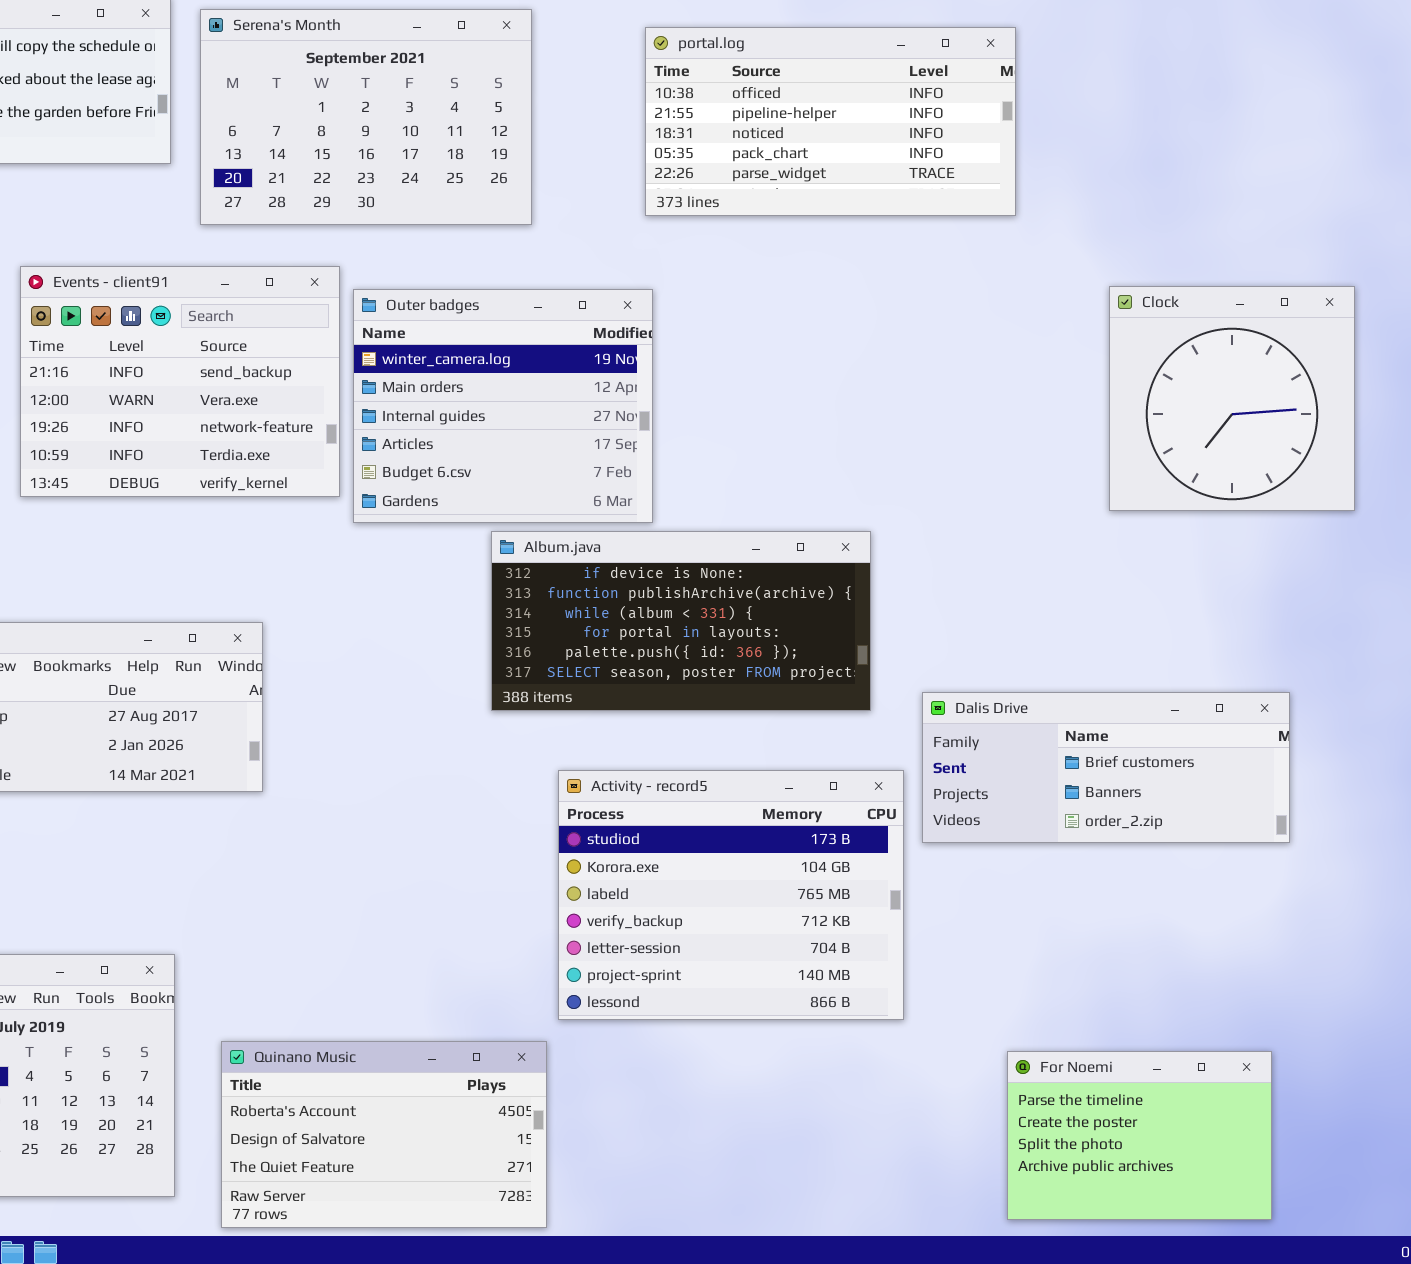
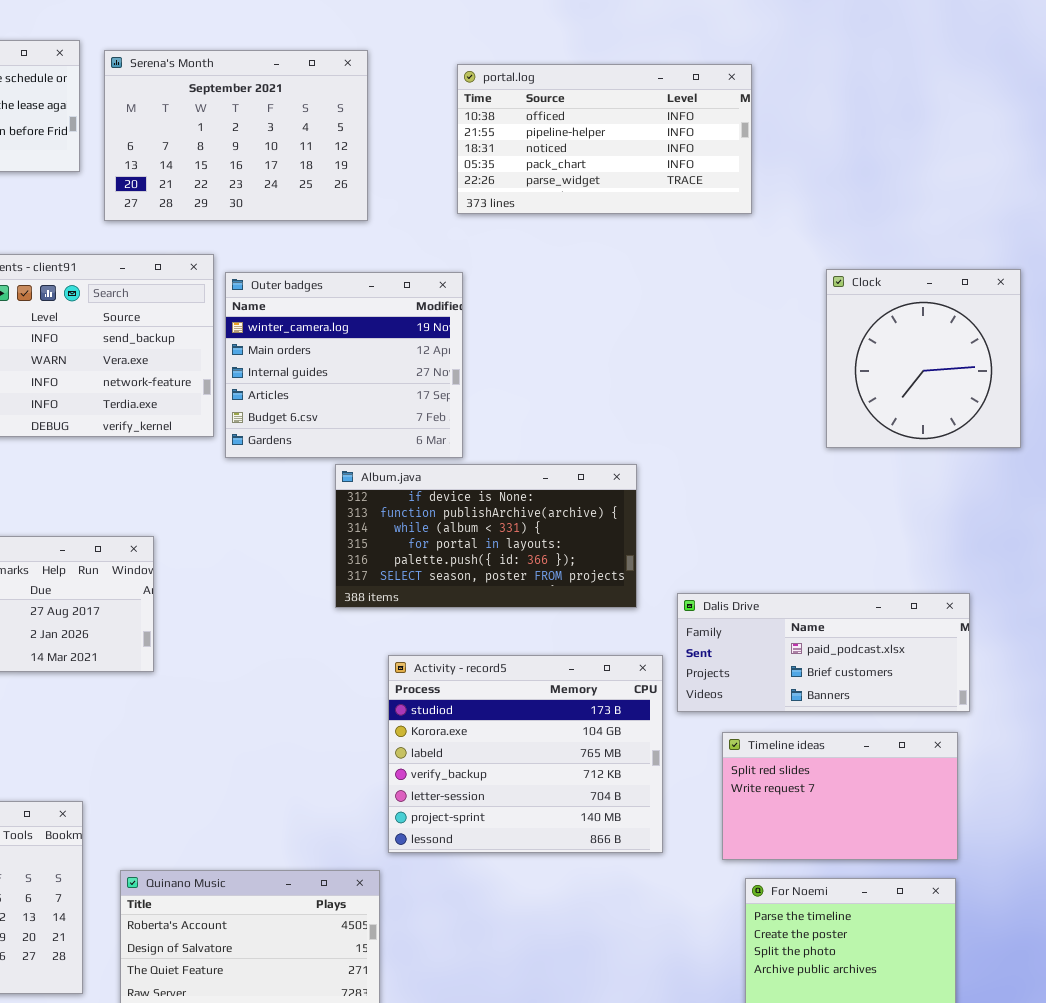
Dalis Drive: [922,692,1290,843] -> [677,593,970,712], scrolled up 1 row
Timeline ideas: none -> [722,732,958,860], opened

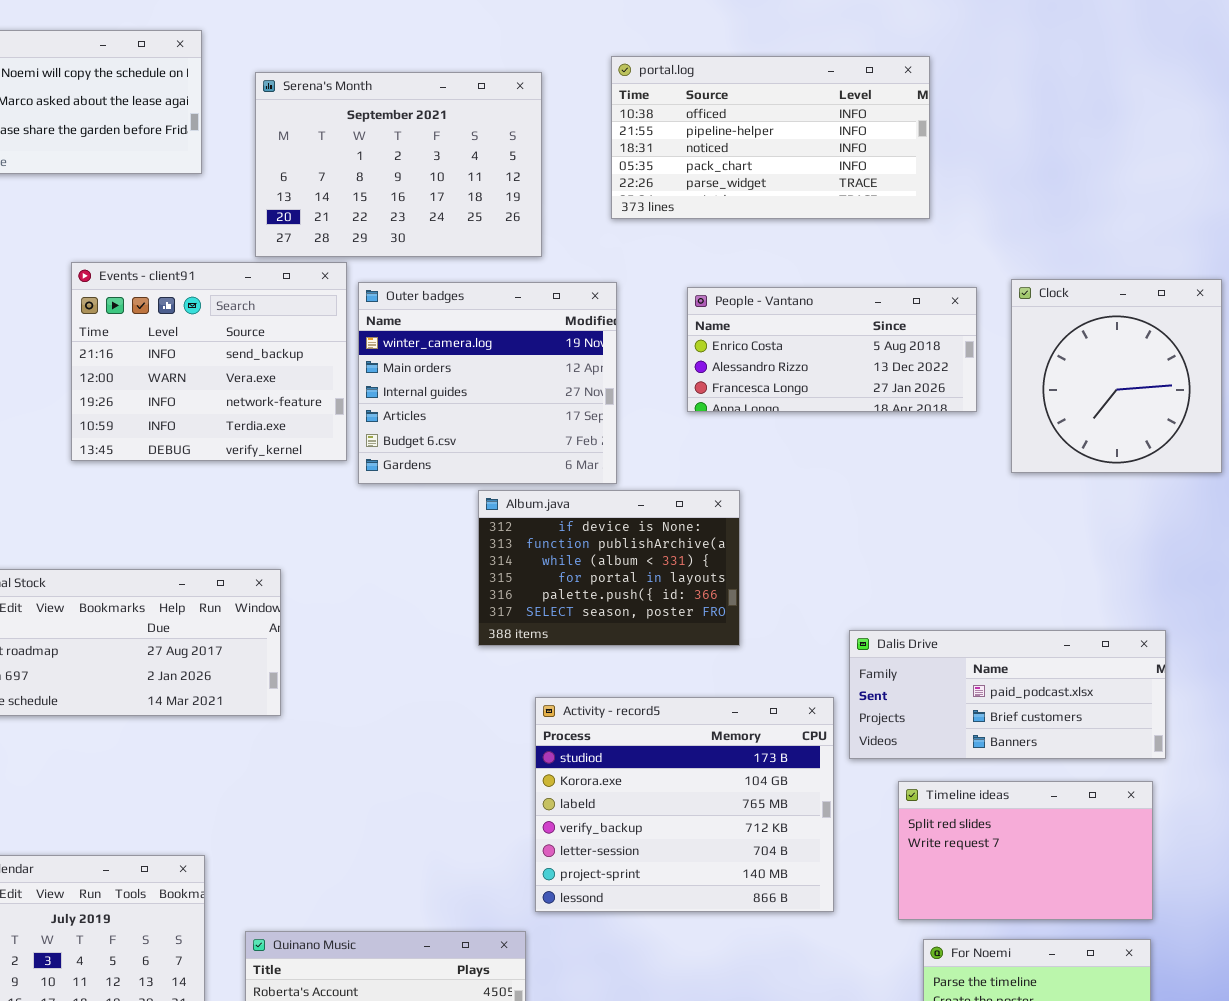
Serena's Month: [104,50,368,221] -> [255,72,542,257], moved
People - Vantano: none -> [687,287,977,412], opened
Album.java: [335,464,637,608] -> [478,490,740,646], resized

